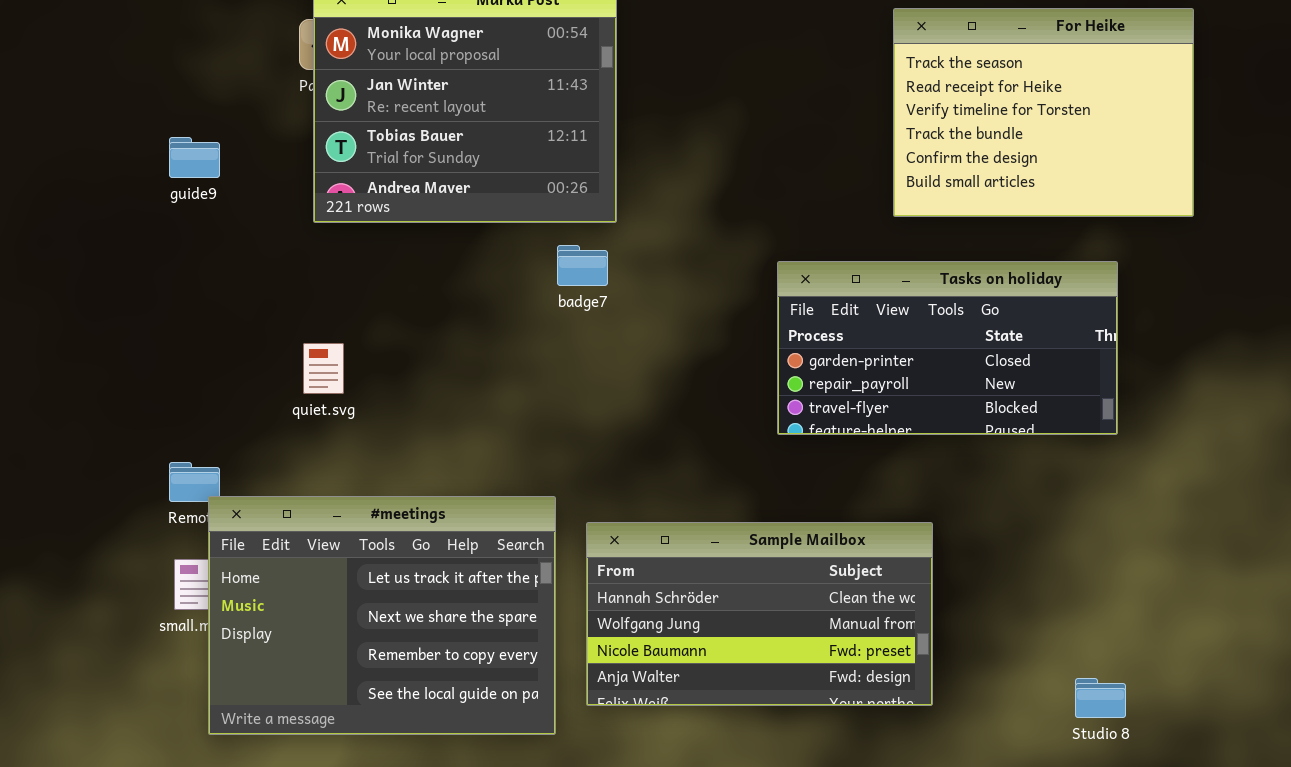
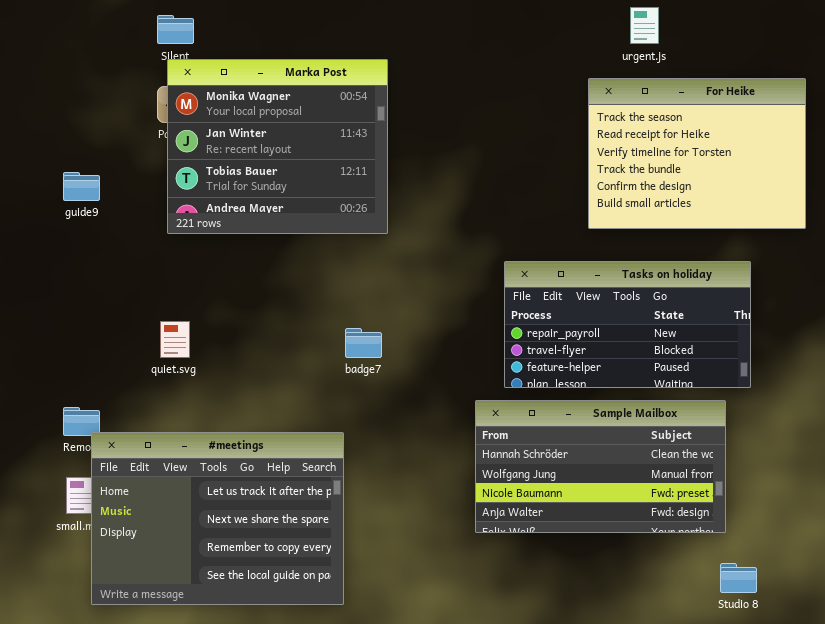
badge7: [557,245,608,286] -> [345,328,382,358], moved
Tasks on holiday: [777,261,1118,435] -> [504,261,751,388], scrolled down 1 row
Sample Mailbox: [586,522,933,706] -> [475,400,726,533], moved

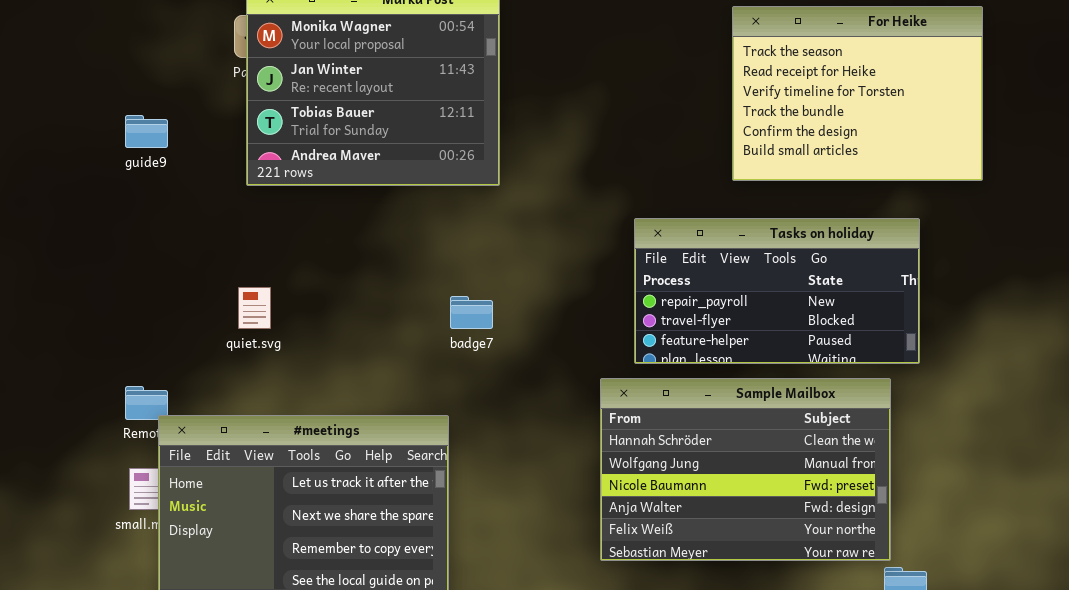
Sample Mailbox: [475,400,726,533] -> [600,378,891,561], resized

